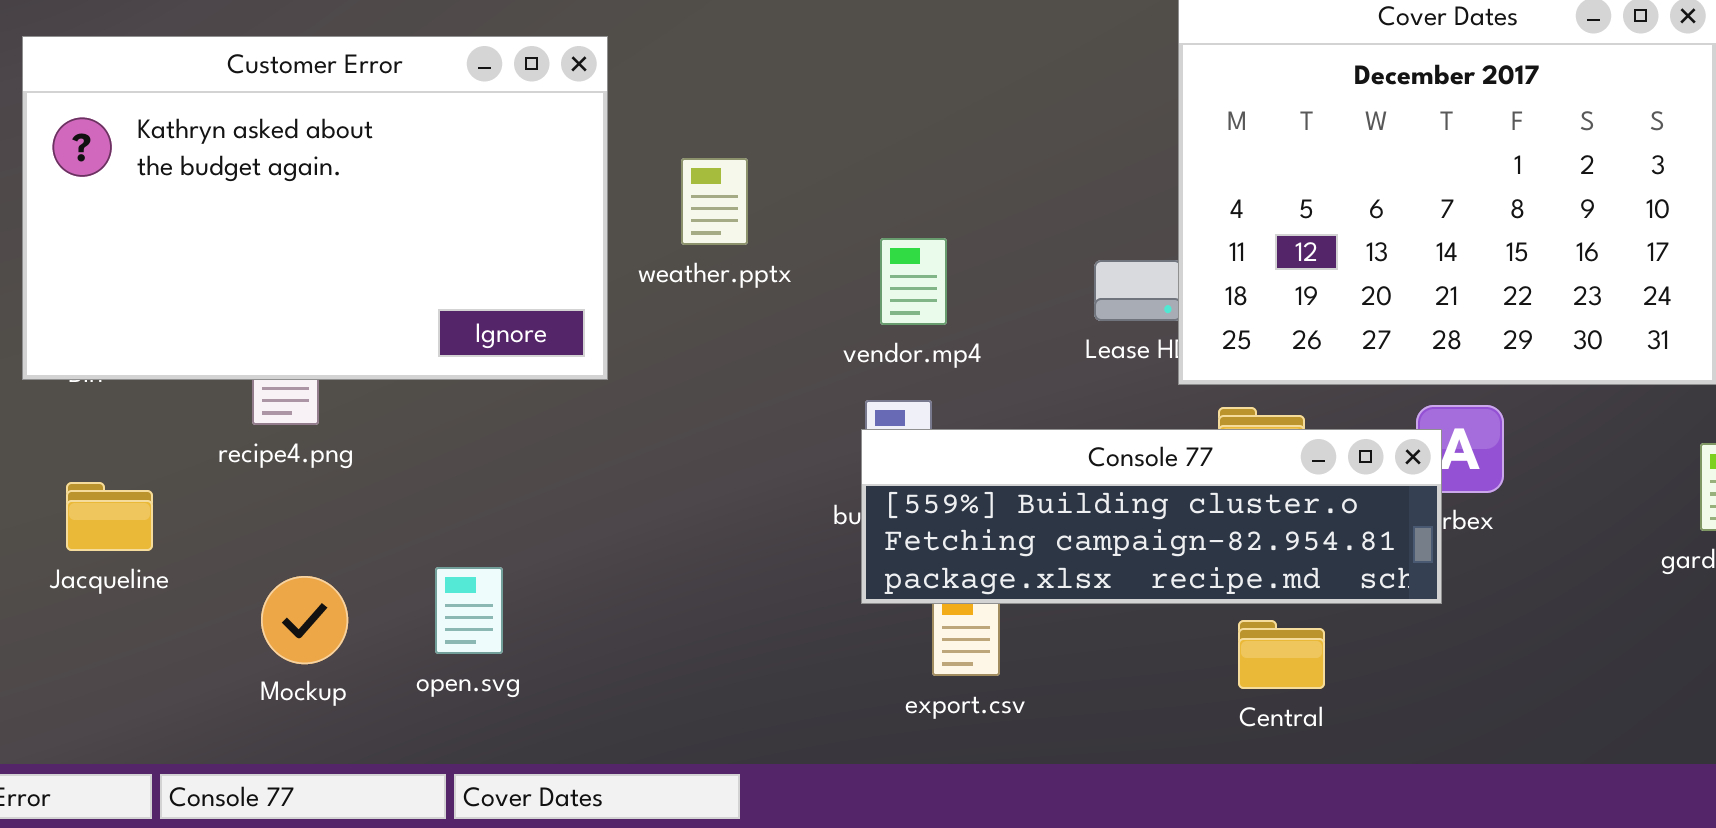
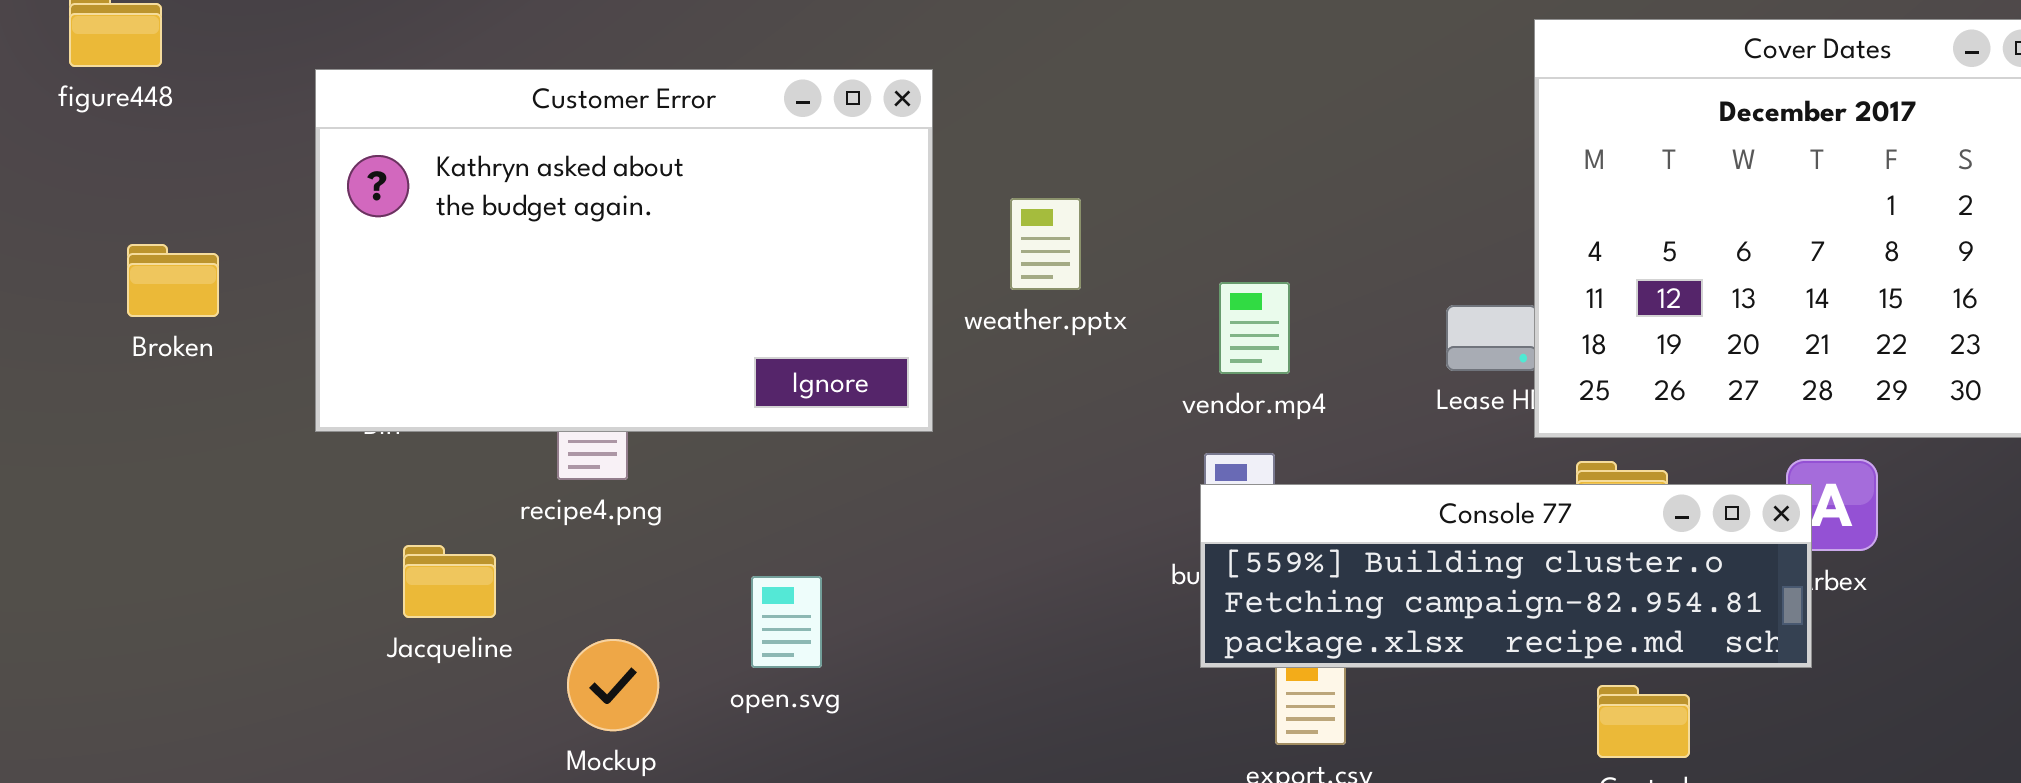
Jacqueline: [66,482,153,551] -> [403,545,496,618], moved
open.svg: [435,567,503,654] -> [751,576,822,668], moved

